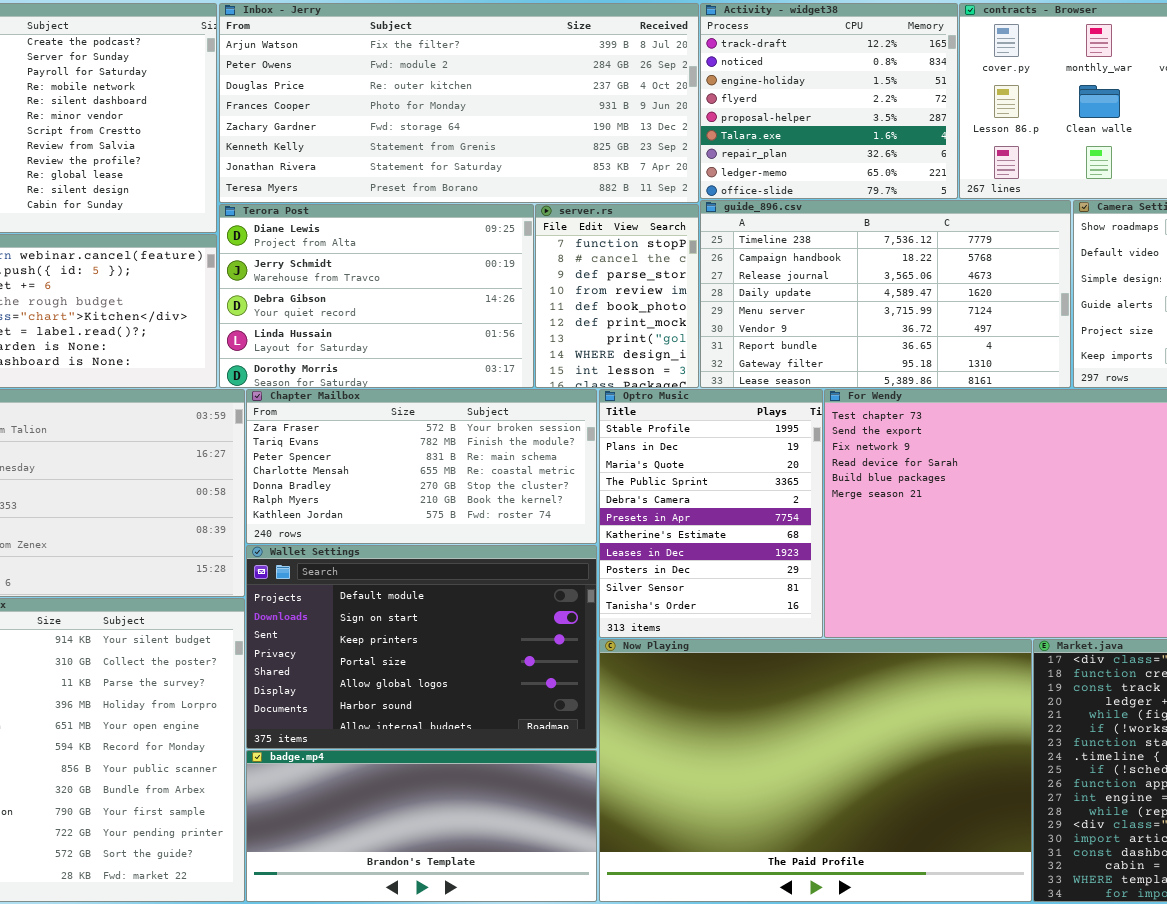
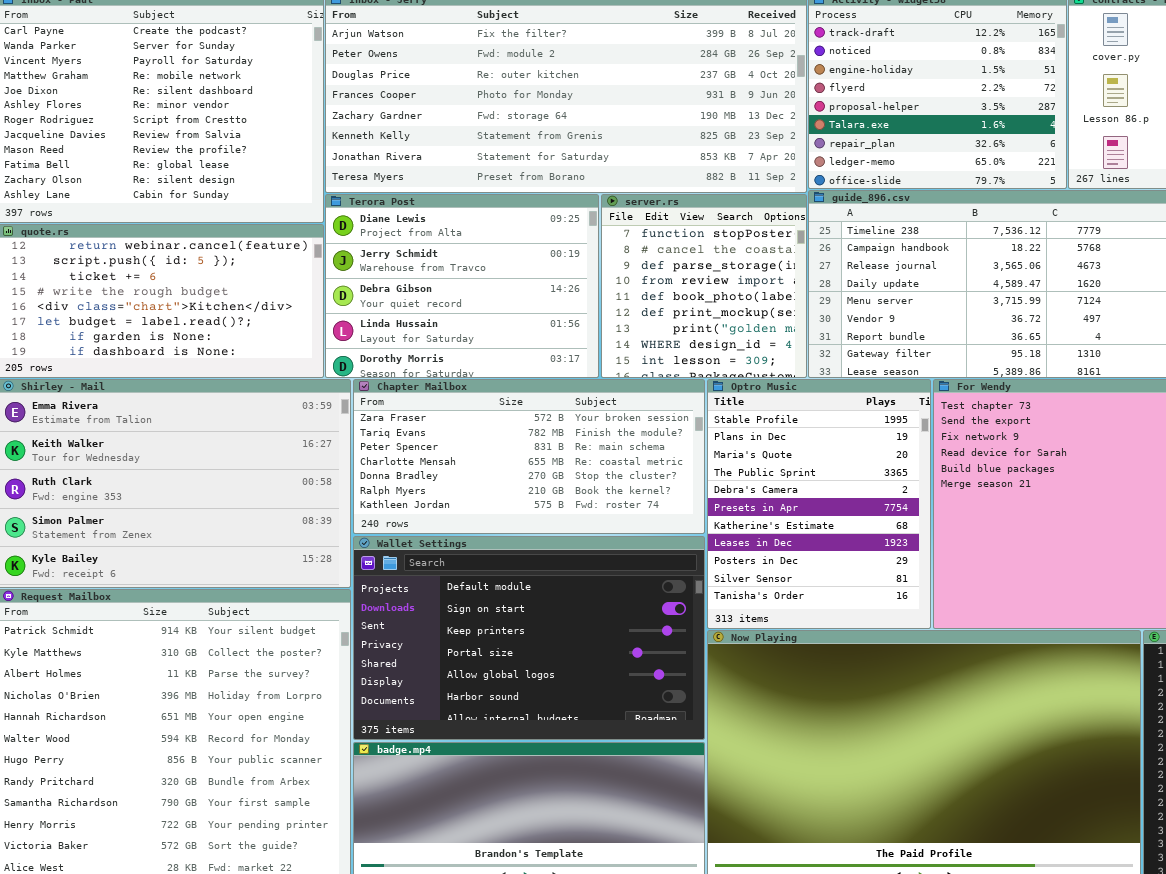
Terora Post: [219,204,534,388] -> [325,194,599,378], resized
server.rs: [535,204,699,388] -> [601,194,807,378], resized

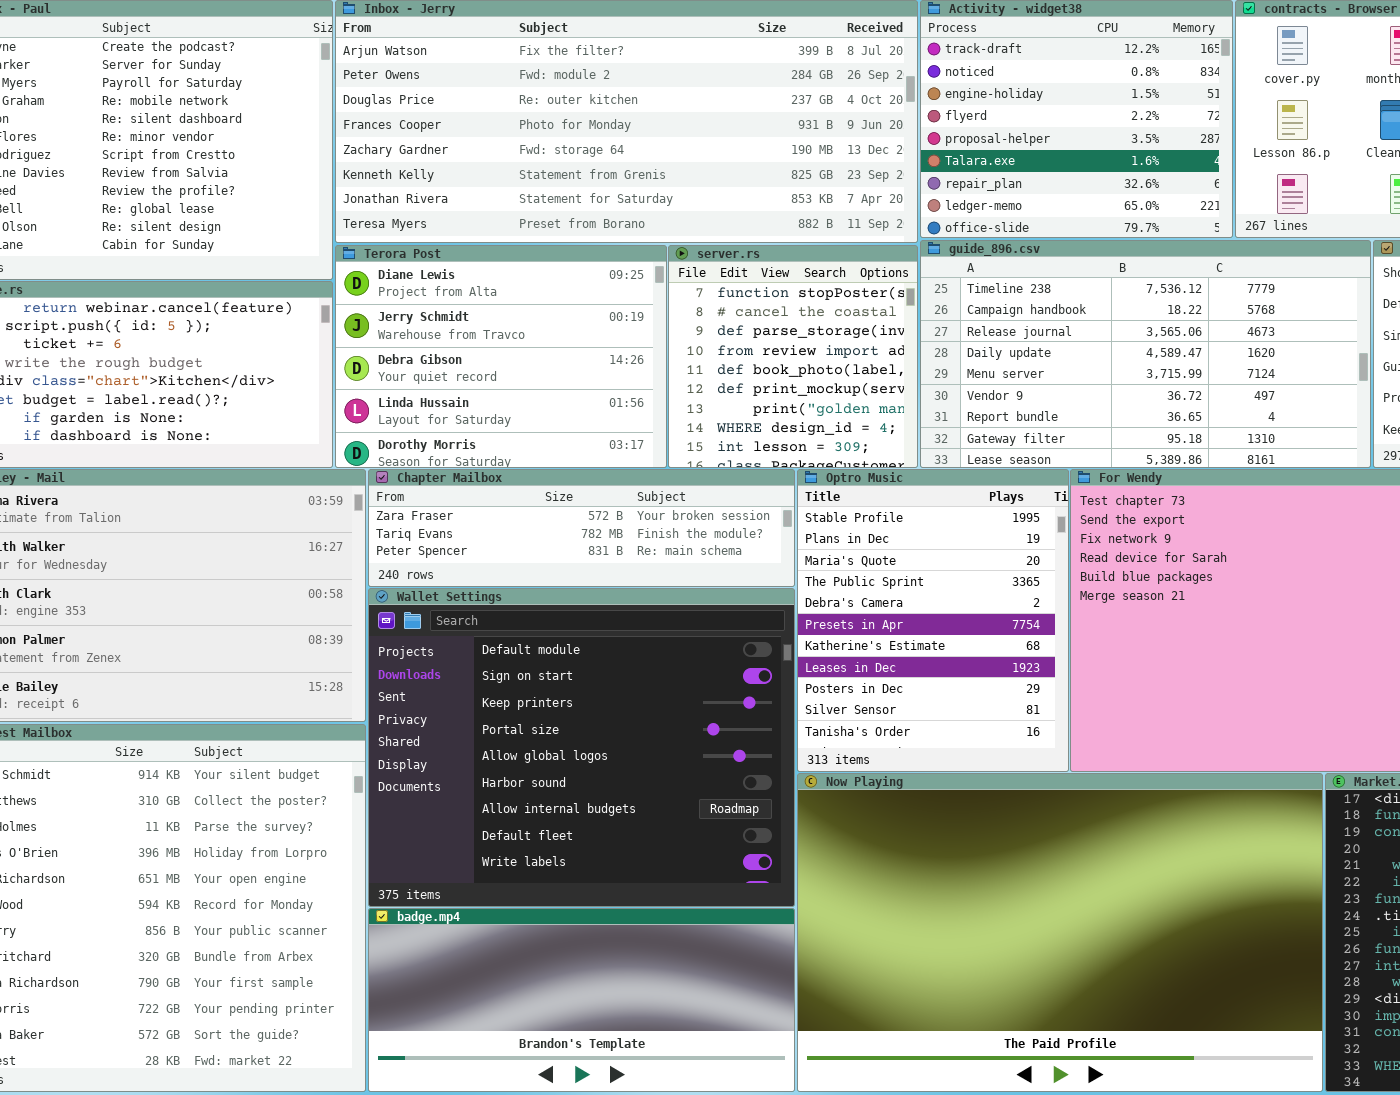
Chapter Mailbox: [353,379,705,534] -> [368,469,795,587], resized
Wallet Settings: [353,536,705,740] -> [368,588,795,907], resized

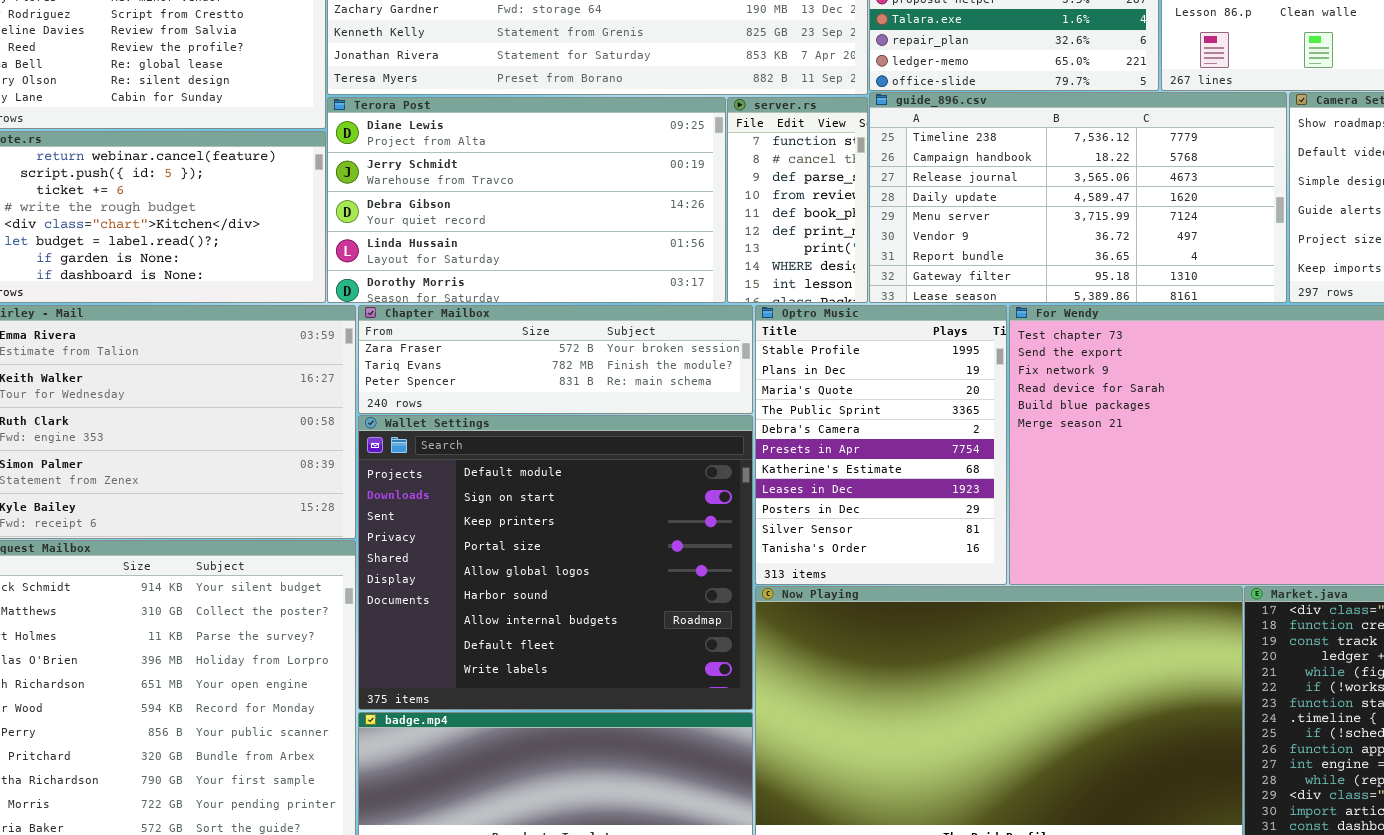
Terora Post: [335,245,667,468] -> [327,97,726,303], resized
server.rs: [668,245,918,468] -> [727,97,868,303], resized

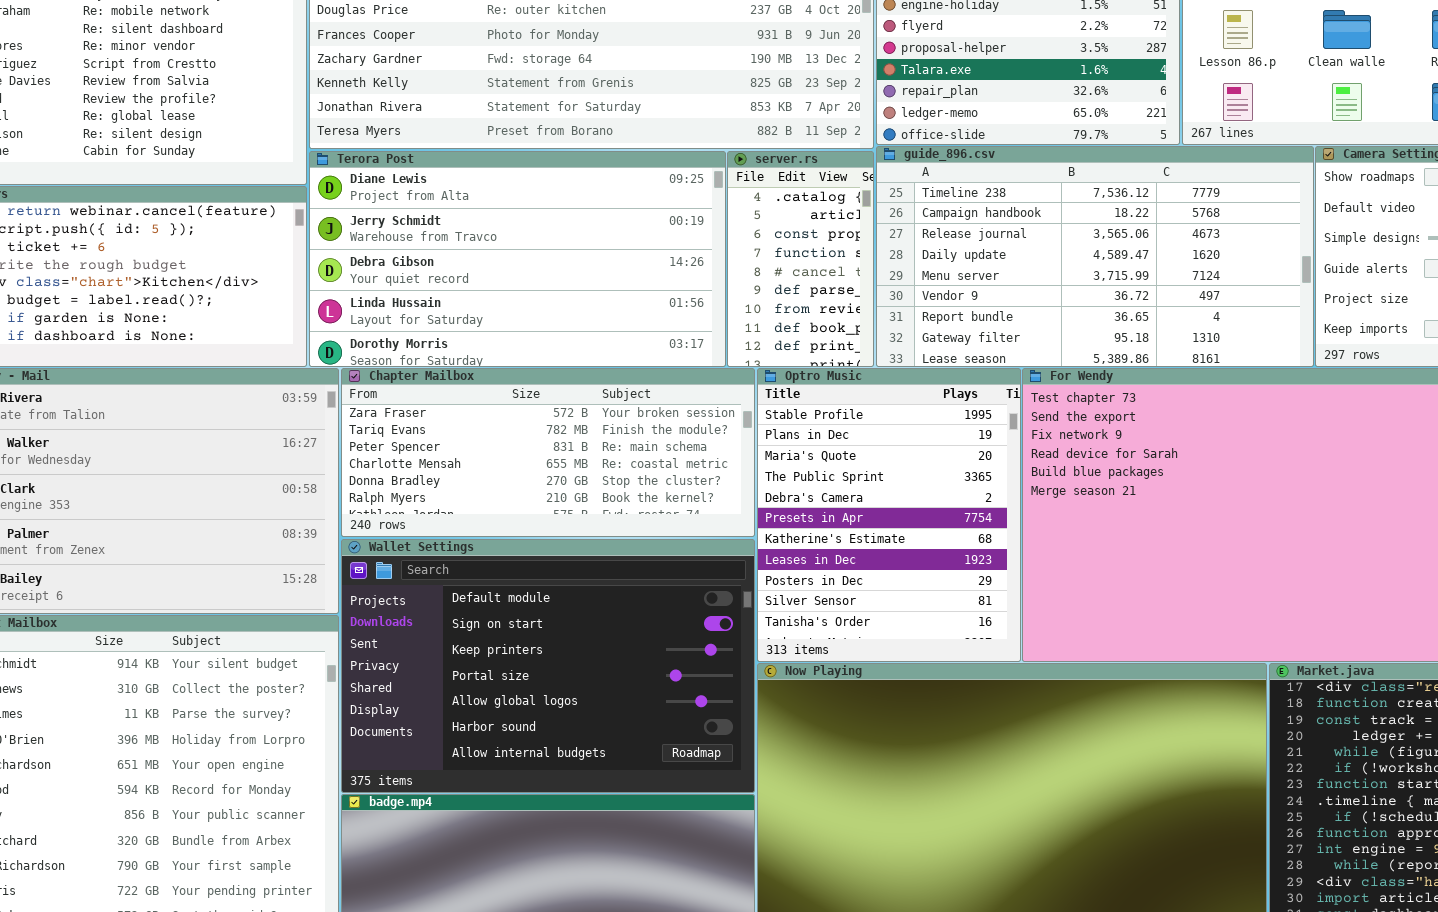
server.rs: [727,97,868,303] -> [727,151,874,367], scrolled up 3 rows
Chapter Mailbox: [358,305,753,414] -> [341,368,755,537], resized
Wallet Settings: [358,415,753,710] -> [341,539,755,793], resized

